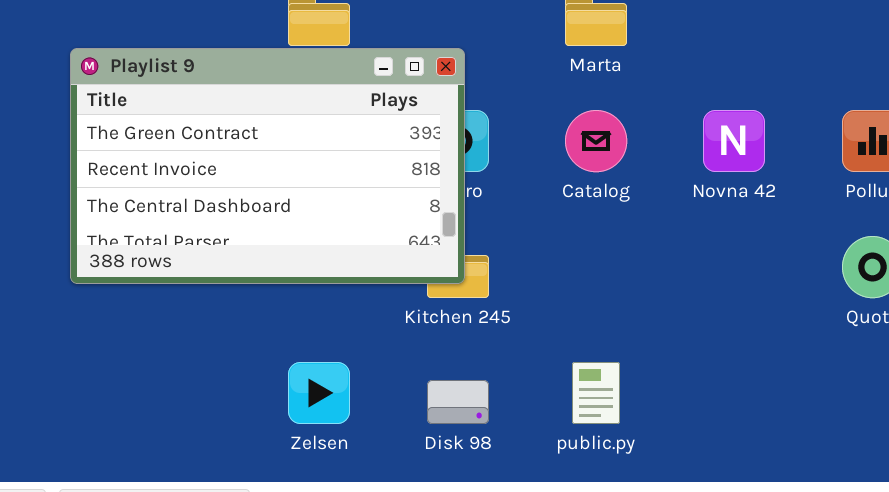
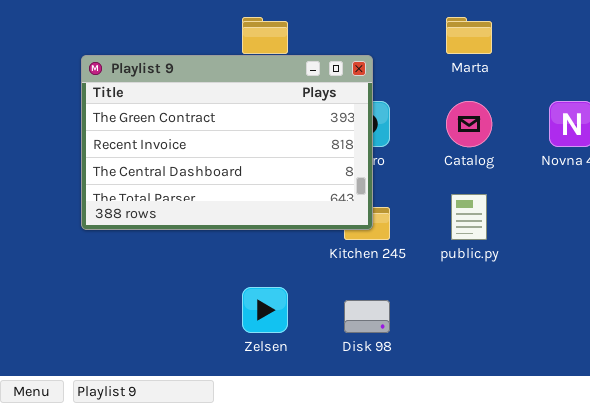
public.py: [572,362,620,424] -> [451,194,487,240], moved

